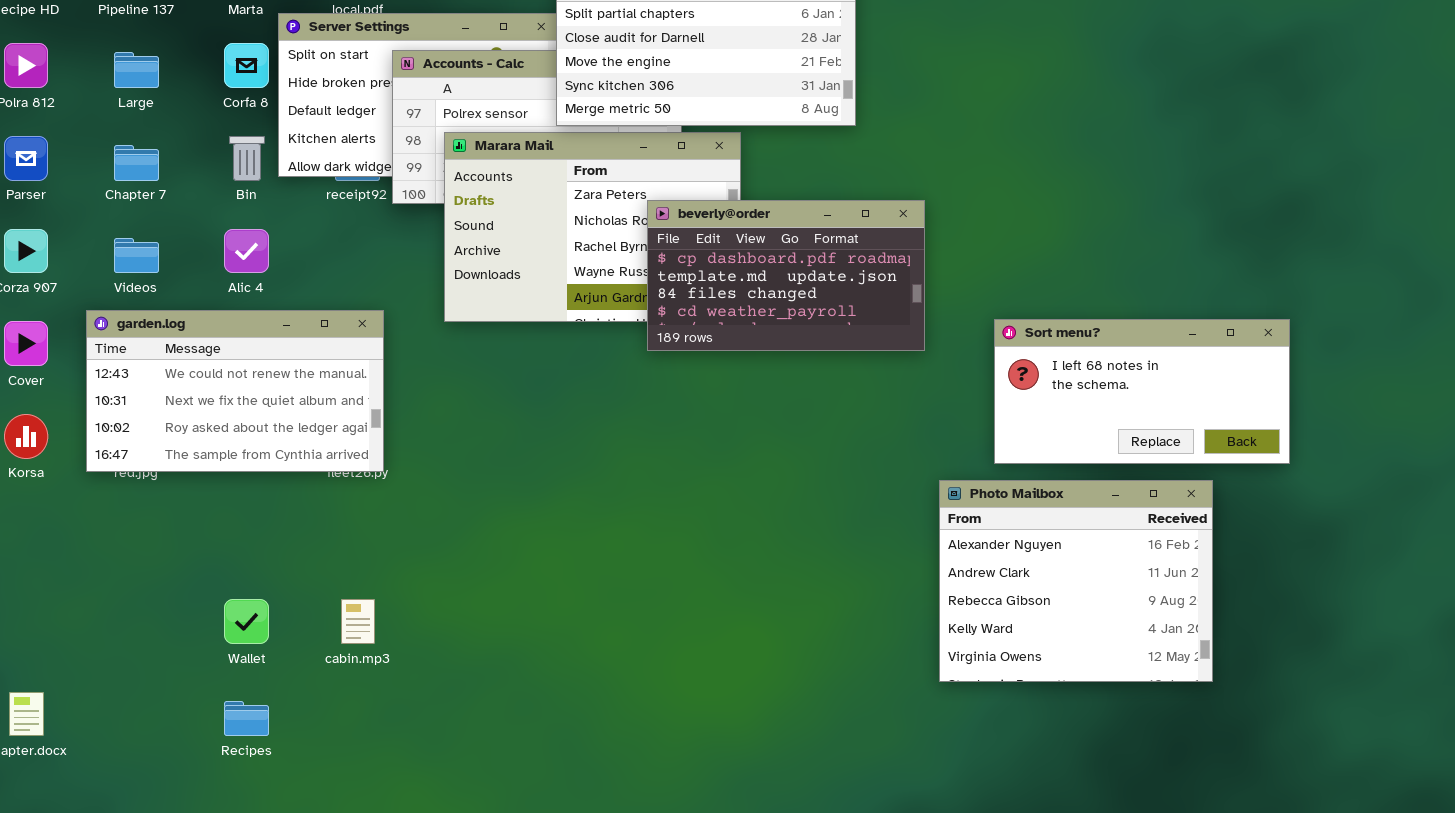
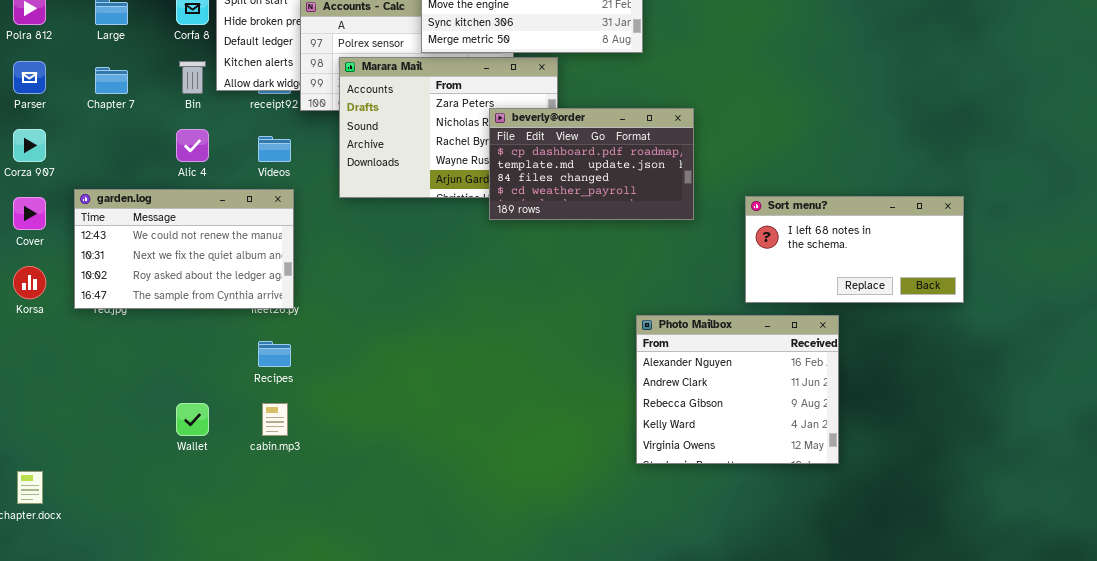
Videos: [114,238,159,273] -> [258,136,291,162], moved
Photo Mailbox: [939,480,1213,682] -> [636,315,839,464], moved
Recipes: [224,701,269,736] -> [258,341,291,367], moved

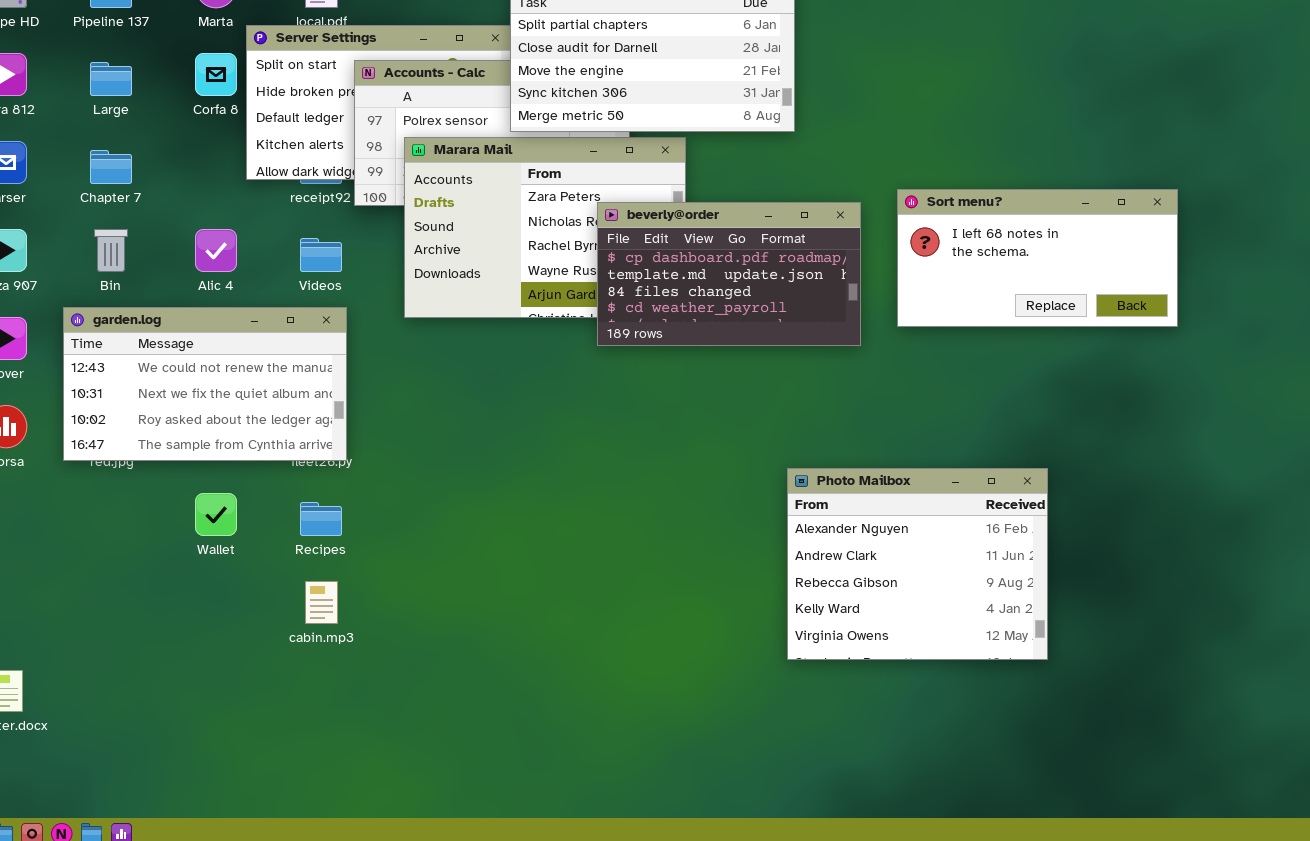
Bin: [179,61,206,94] -> [94,229,128,272], moved
Sort menu?: [745,196,964,303] -> [897,189,1178,327], moved
Wallet: [176,403,209,436] -> [195,493,237,536], moved

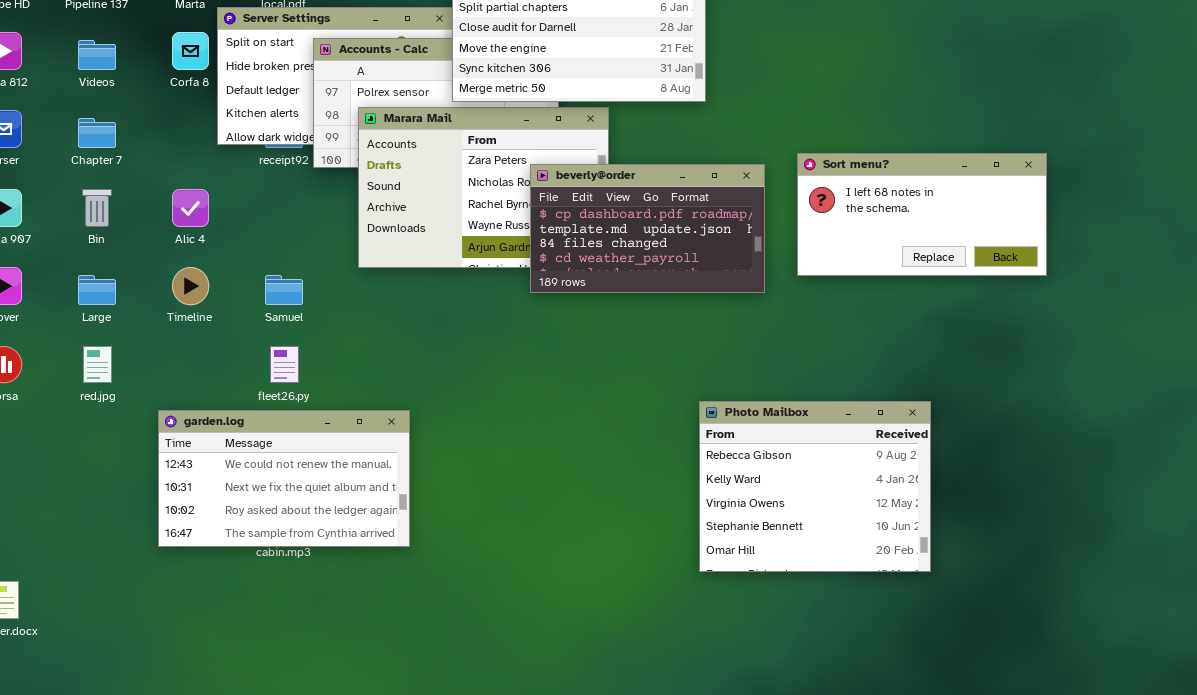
Large: [90,62,132,96] -> [78,275,116,305], moved
Videos: [300,238,342,272] -> [78,40,116,70], moved
garden.log: [63,307,347,461] -> [158,410,410,547], moved
Photo Mailbox: [787,468,1048,660] -> [699,401,931,572], scrolled down 2 rows

